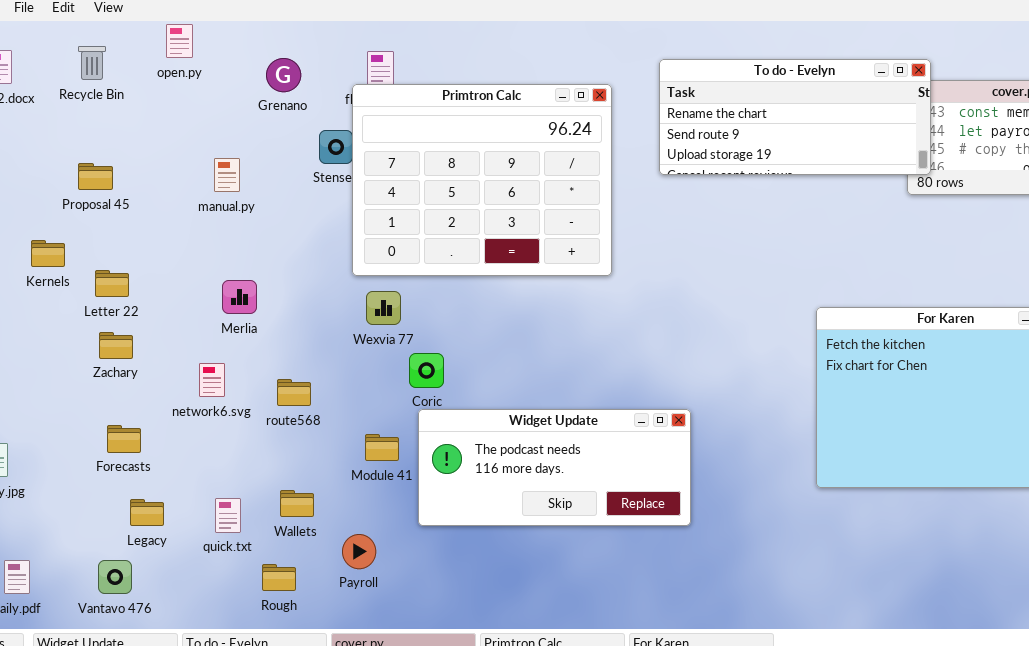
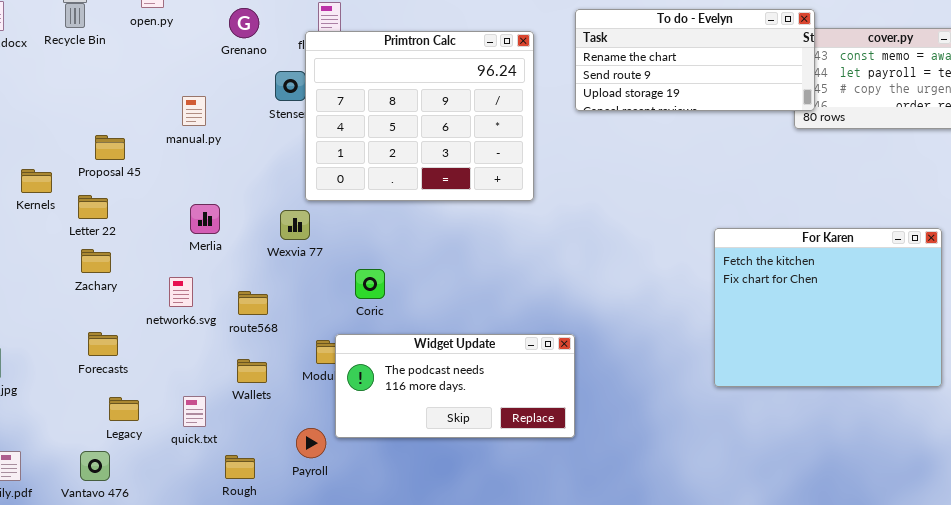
Proposal 45: [78,163,113,190] -> [95,135,125,160], moved
Wexvia 77: [366,291,401,325] -> [280,210,310,240], moved
Widget Update: [418,409,691,526] -> [335,334,575,438], moved
Wallets: [280,490,314,517] -> [237,359,267,383], moved

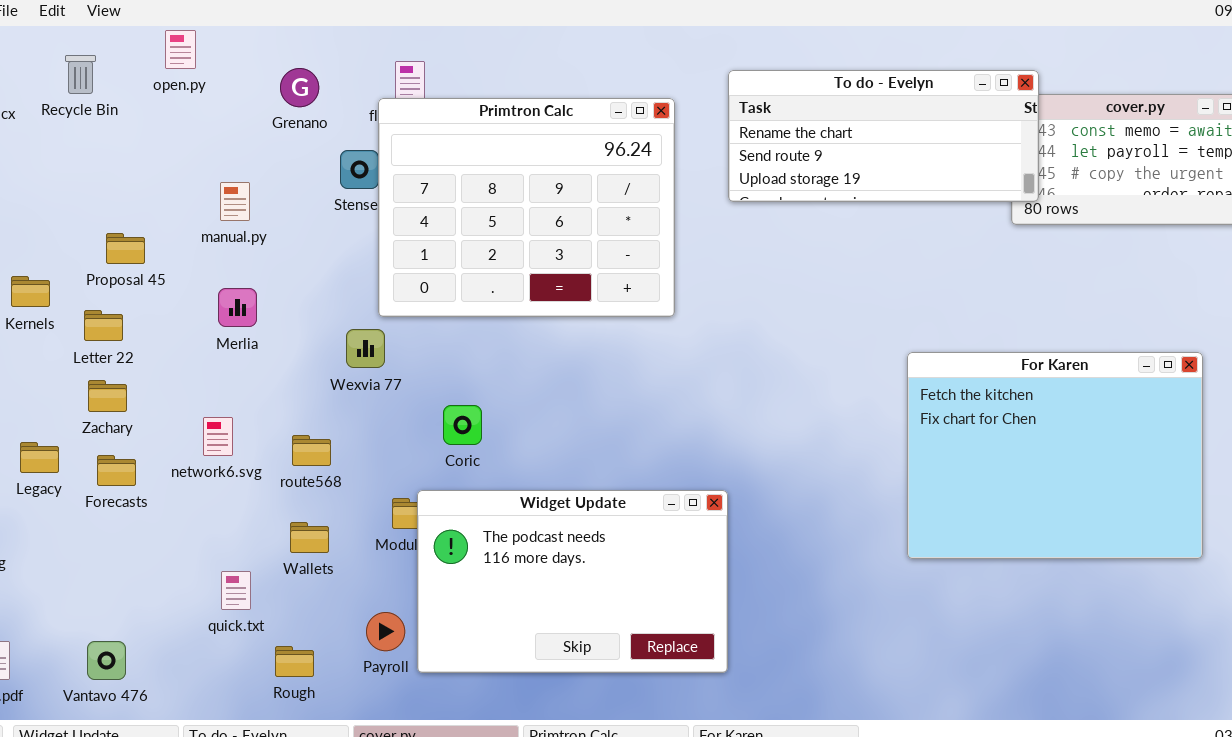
Merlia: [190,204,220,234] -> [218,288,257,327], moved
Forecasts: [88,332,118,356] -> [97,455,136,486], moved
Widget Update: [335,334,575,438] -> [417,490,728,673], resized
Legacy: [109,397,139,421] -> [20,442,59,473], moved

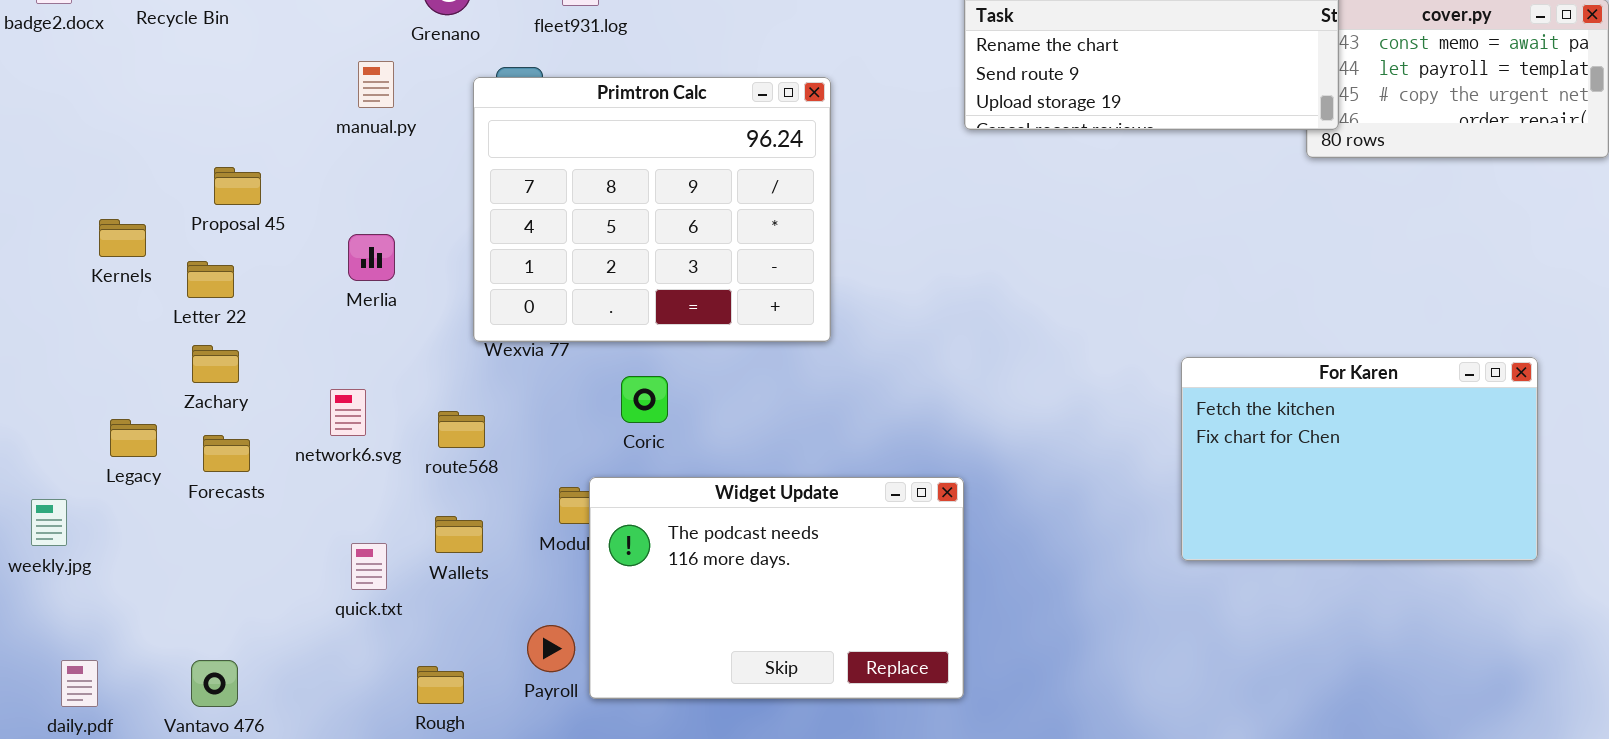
Primtron Calc: [378,98,675,317] -> [473,77,831,342], moved
manual.py: [220,182,250,221] -> [358,61,394,108], moved
For Karen: [907,352,1203,559] -> [1181,357,1538,561], resized
quick.txt: [221,571,251,610] -> [351,543,387,590], moved

